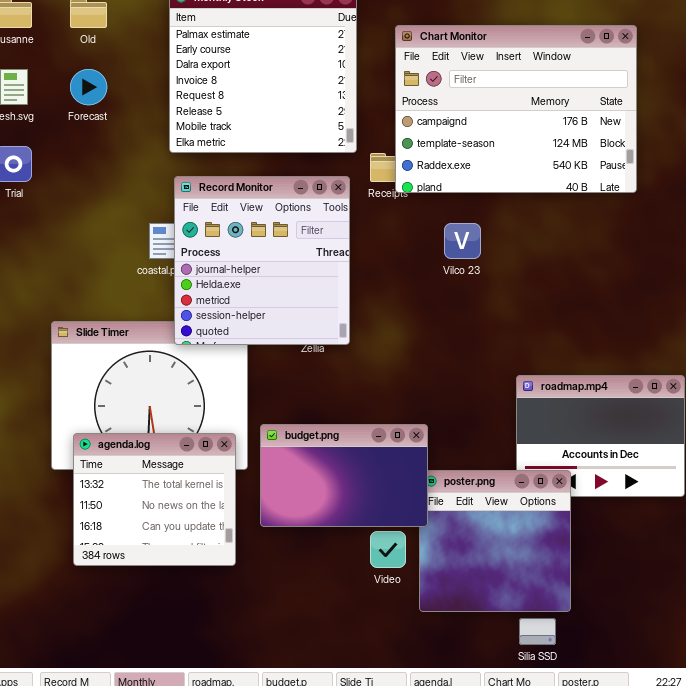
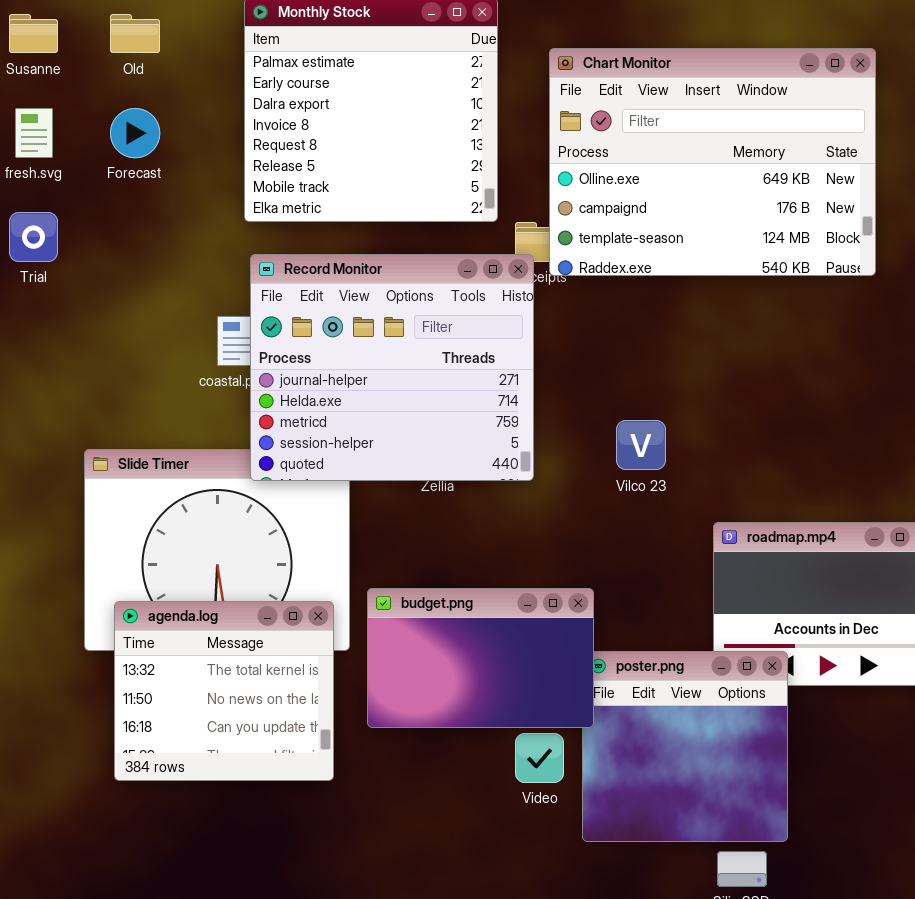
Chart Monitor: [395,25,637,193] -> [549,48,876,276], scrolled up 1 row
Record Monitor: [174,176,350,345] -> [250,254,534,481], resized
Vilco 23: [444,223,481,259] -> [616,420,666,470], moved

